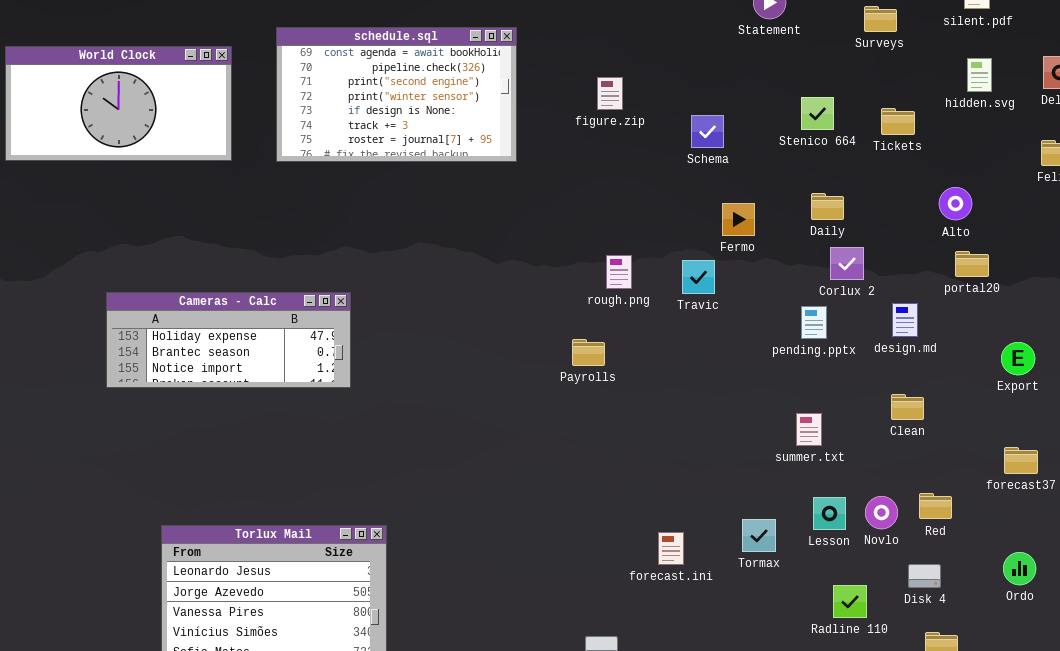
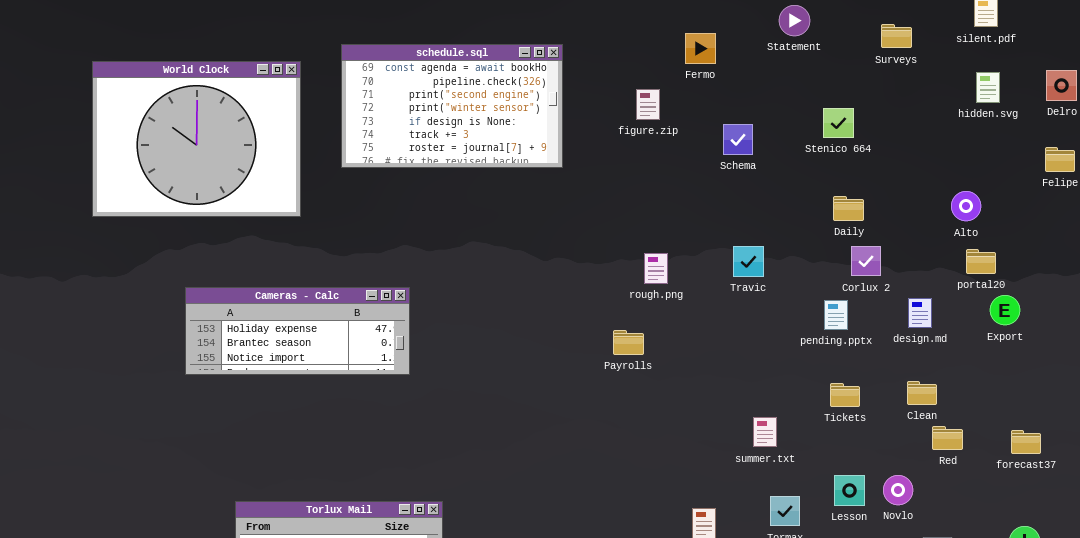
World Clock: [5,46,232,161] -> [92,61,301,217], resized
Tickets: [881,108,915,135] -> [830,383,860,407], moved
Fermo: [722,203,755,236] -> [685,33,716,64], moved
Travic: [682,260,715,294] -> [733,246,764,277], moved
Export: [1001,342,1035,375] -> [990,295,1020,325], moved
summer.txt: [796,413,822,446] -> [753,417,777,447], moved
Red: [919,493,952,519] -> [932,426,963,450], moved

